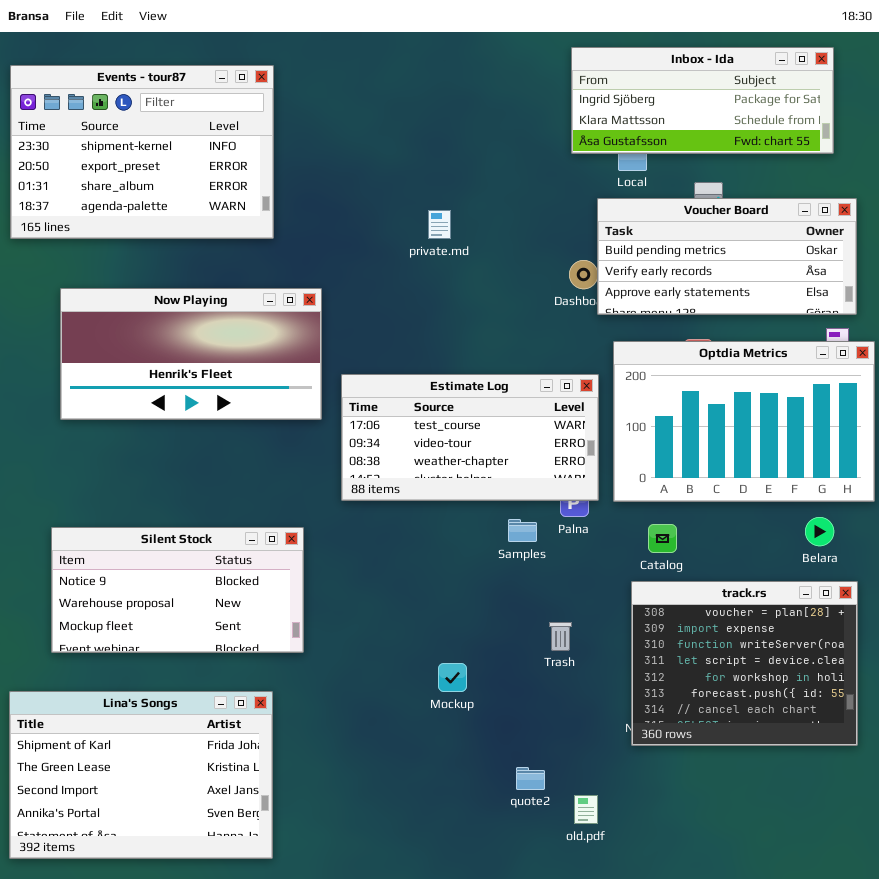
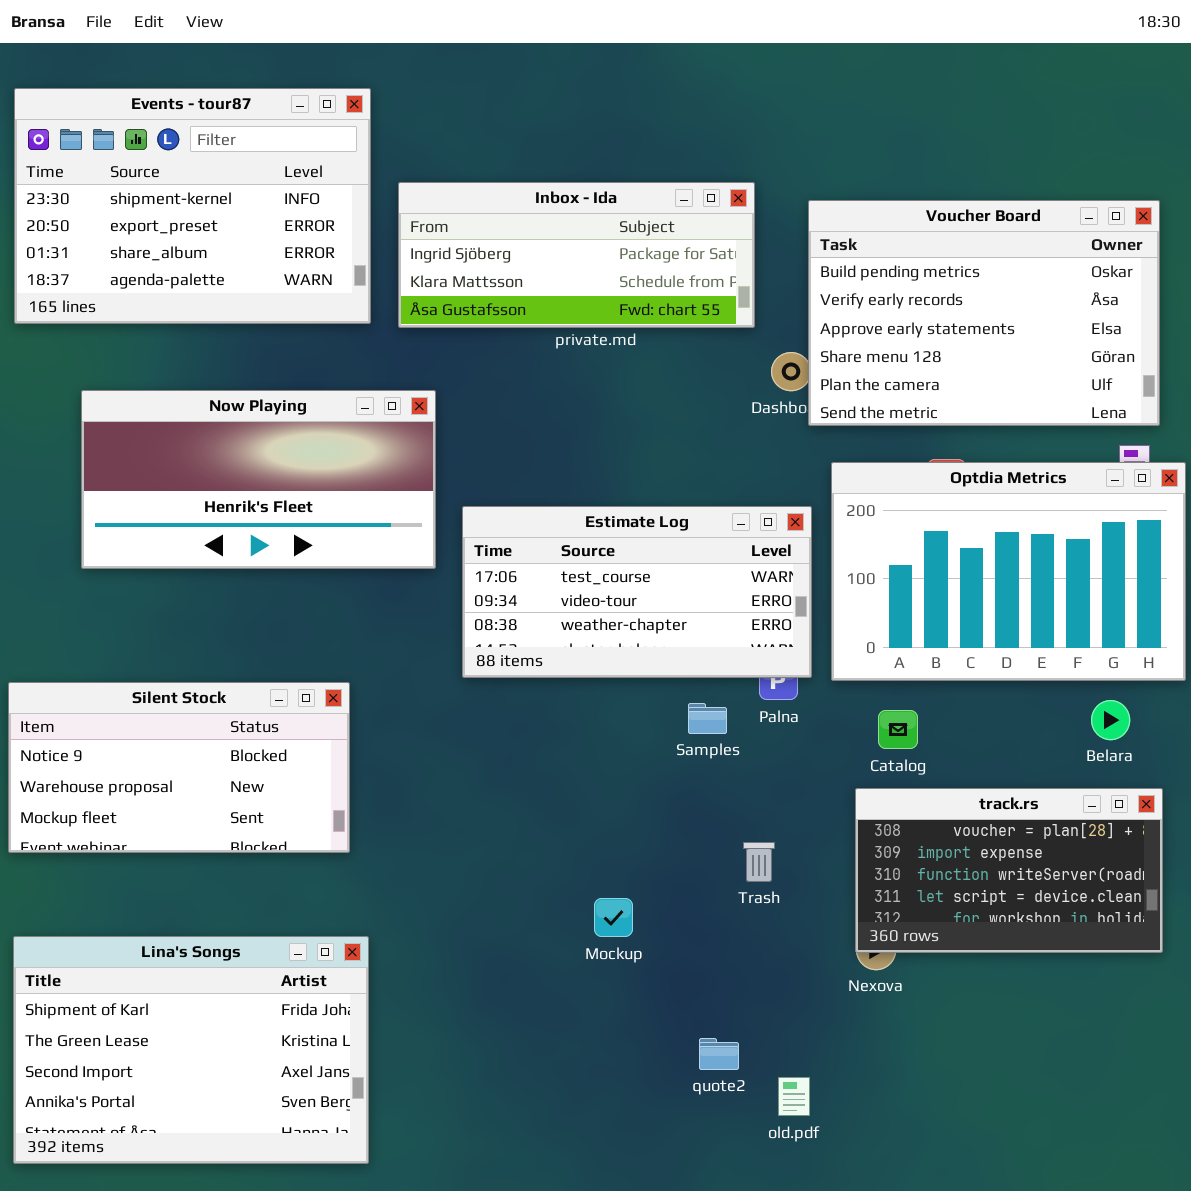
Inbox - Ida: [571,47,834,154] -> [398,182,755,328], moved
Voucher Board: [597,198,857,315] -> [808,200,1160,426], resized
Silent Stock: [51,527,304,653] -> [8,682,350,853], moved
track.rs: [631,581,858,746] -> [855,788,1163,953], resized

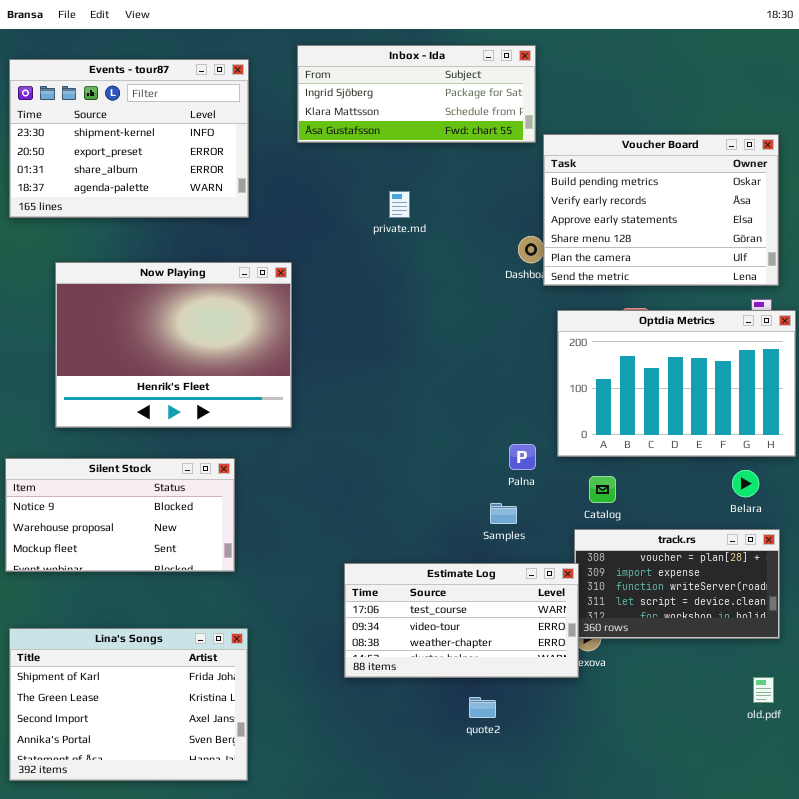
Inbox - Ida: [398,182,755,328] -> [297,45,536,143], moved
Now Playing: [81,390,436,569] -> [55,262,292,428], resized
Estimate Log: [462,506,812,678] -> [344,563,579,678], moved
Samples: [688,703,727,734] -> [490,503,517,524], moved
old.pdf: [778,1077,810,1116] -> [753,677,774,703], moved

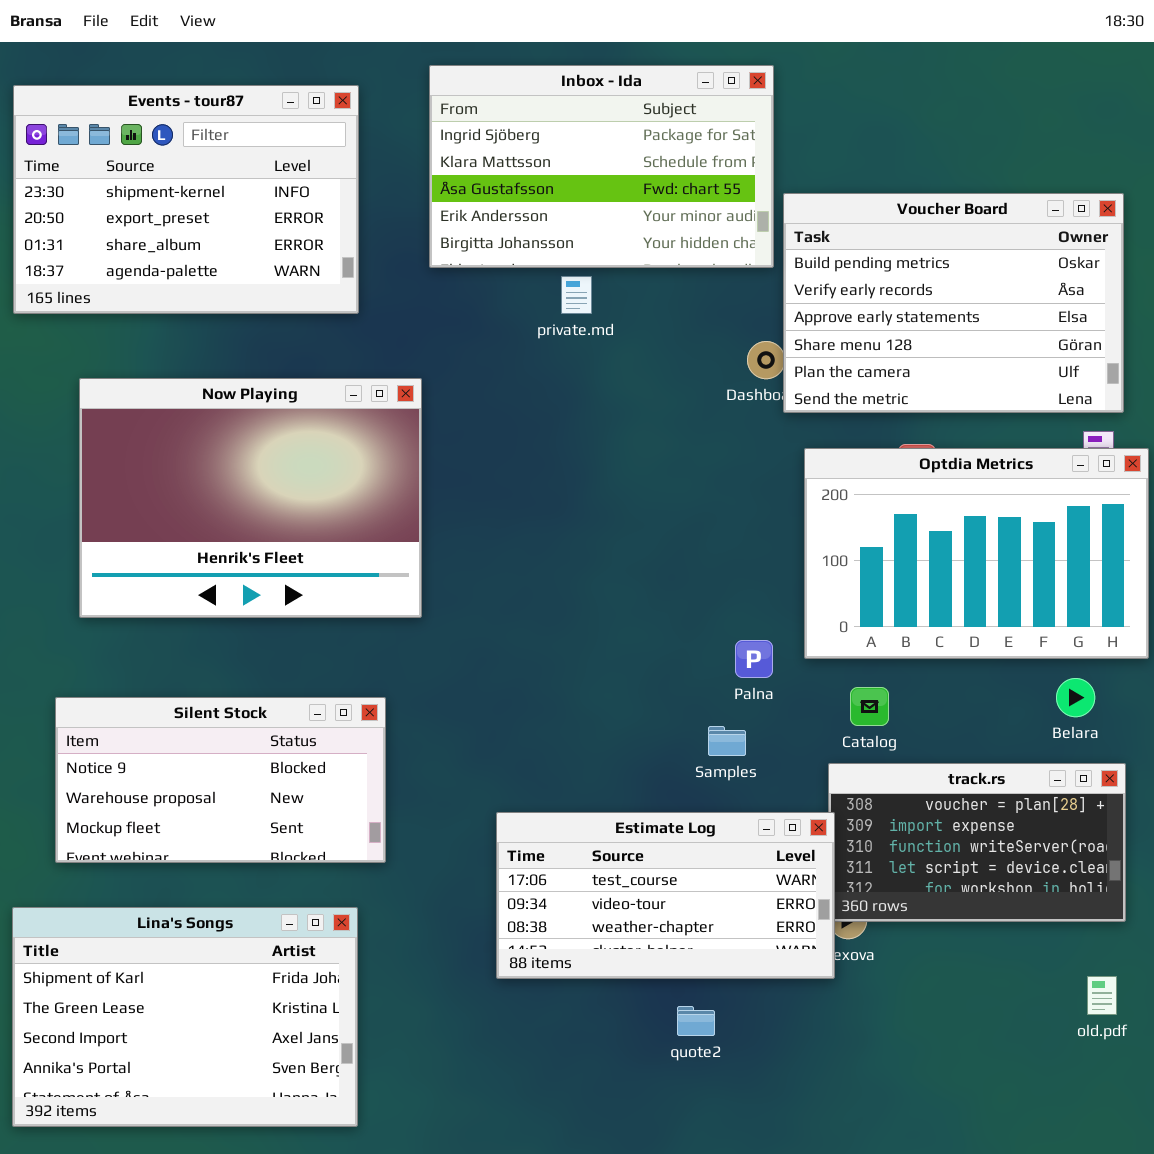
Inbox - Ida: [297,45,536,143] -> [429,65,774,268], resized
Silent Stock: [5,458,235,572] -> [55,697,386,863], moved

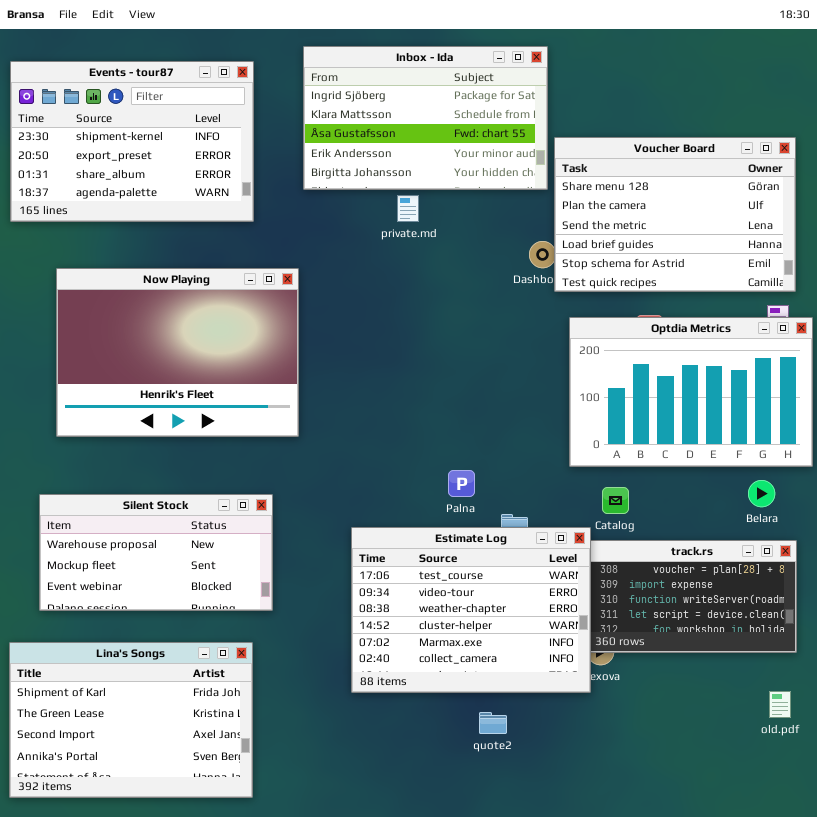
Voucher Board: [783,193,1124,413] -> [554,137,796,292], scrolled down 3 rows
Palna: [735,640,773,678] -> [448,470,475,497], moved
Silent Stock: [55,697,386,863] -> [39,494,273,611], scrolled down 1 row
Estimate Log: [496,812,835,979] -> [351,527,591,693], resized

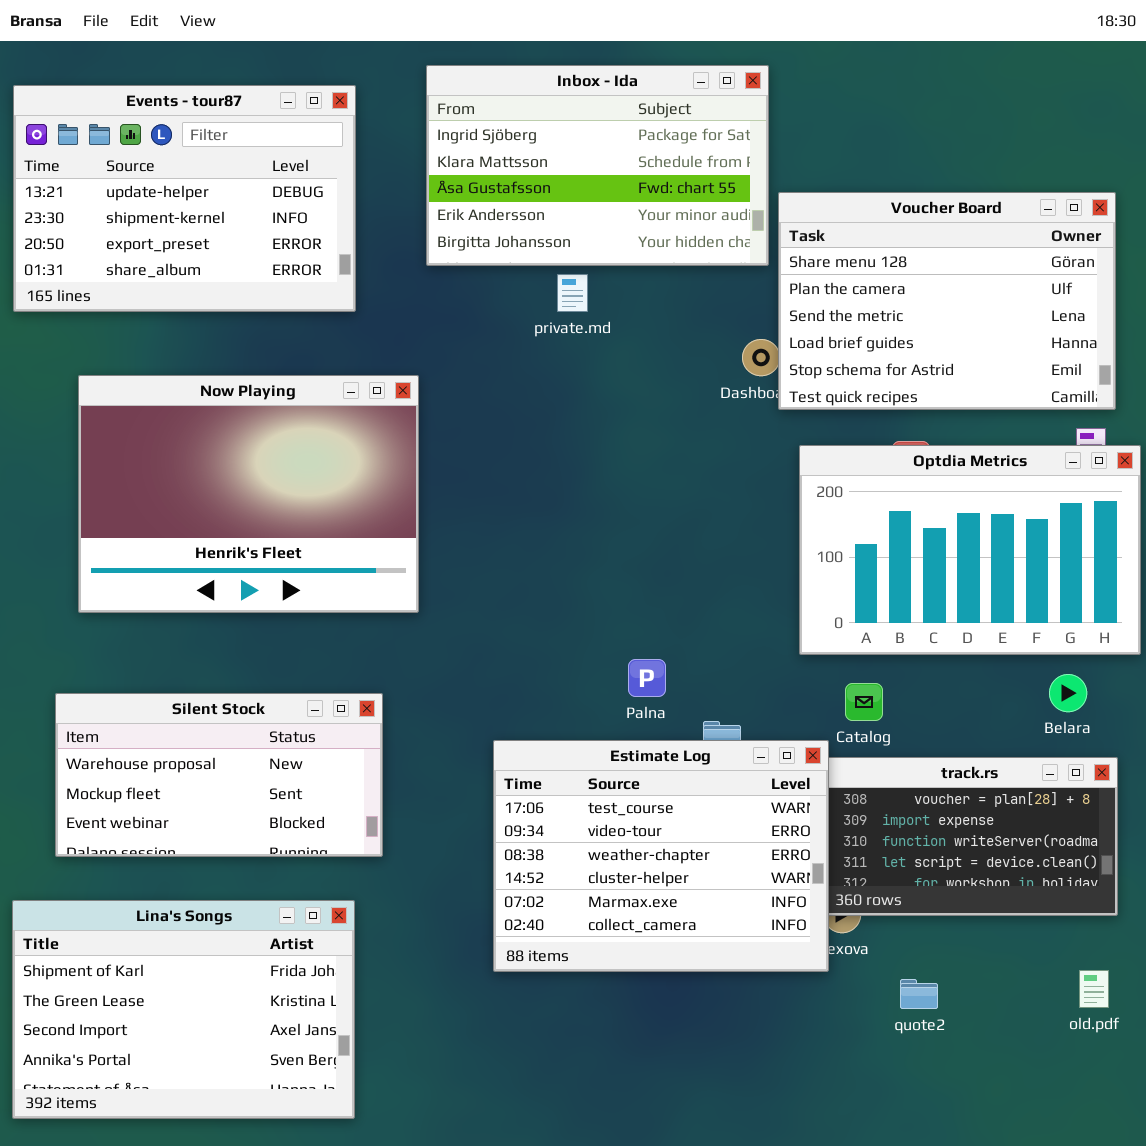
Events - tour87: [10,61,254,222] -> [13,85,356,312], scrolled up 1 row
quote2: [479,712,507,734] -> [900,979,938,1009], moved

